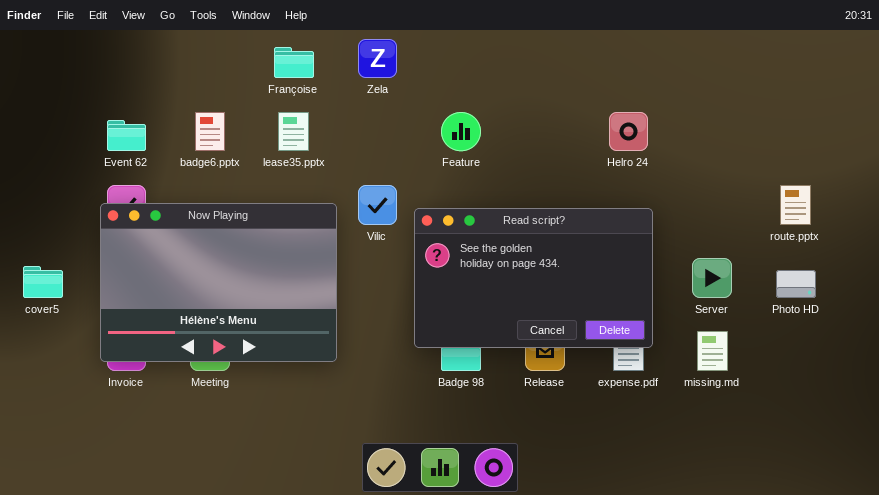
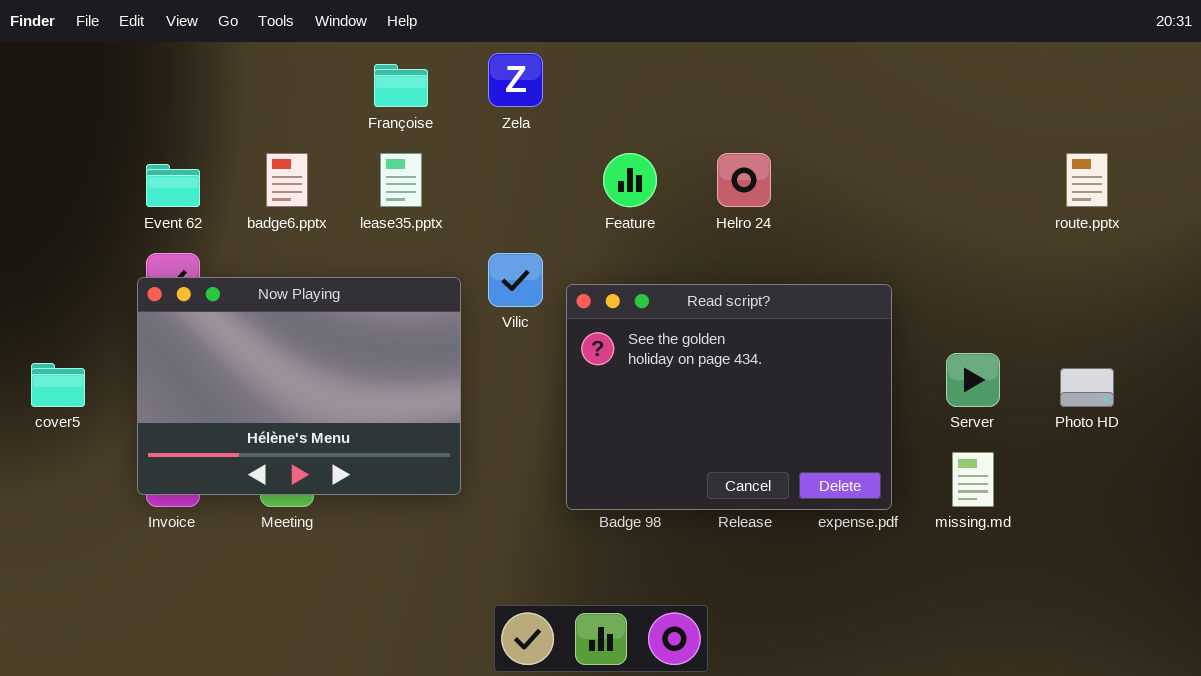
Helro 24: [609,112,648,151] -> [717,153,771,207], moved
route.pptx: [780,185,811,225] -> [1066,153,1108,207], moved
Read script?: [414,208,653,348] -> [566,284,892,510], resized

